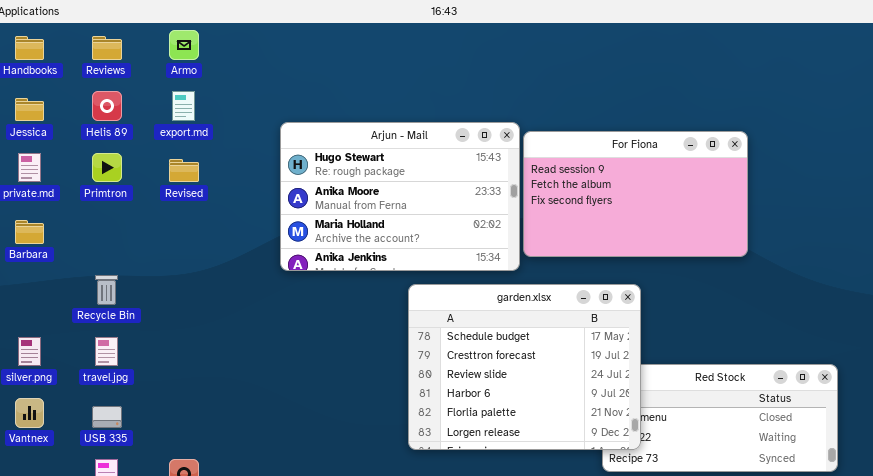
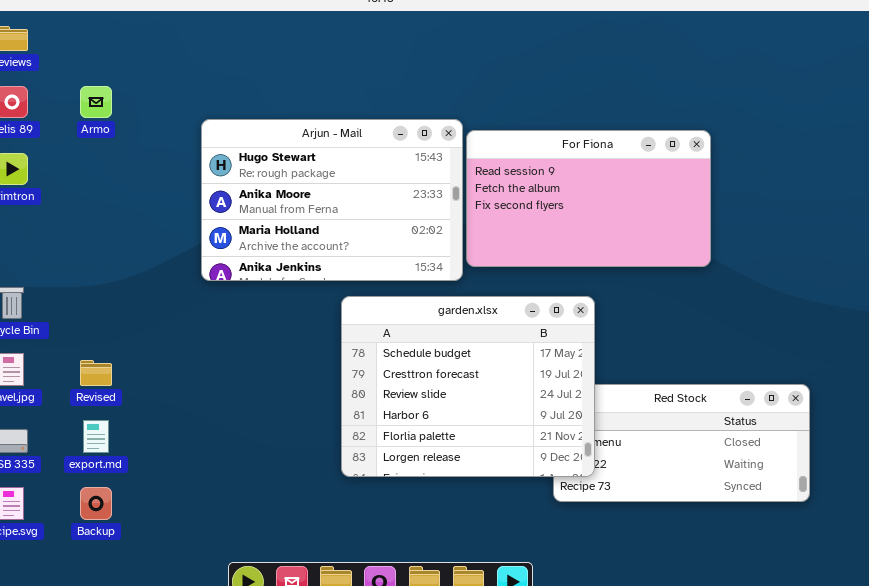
Armo: [169,30,199,60] -> [80,86,112,118], moved
export.md: [172,91,195,121] -> [83,420,109,453], moved
Revised: [169,159,199,182] -> [80,360,112,386], moved

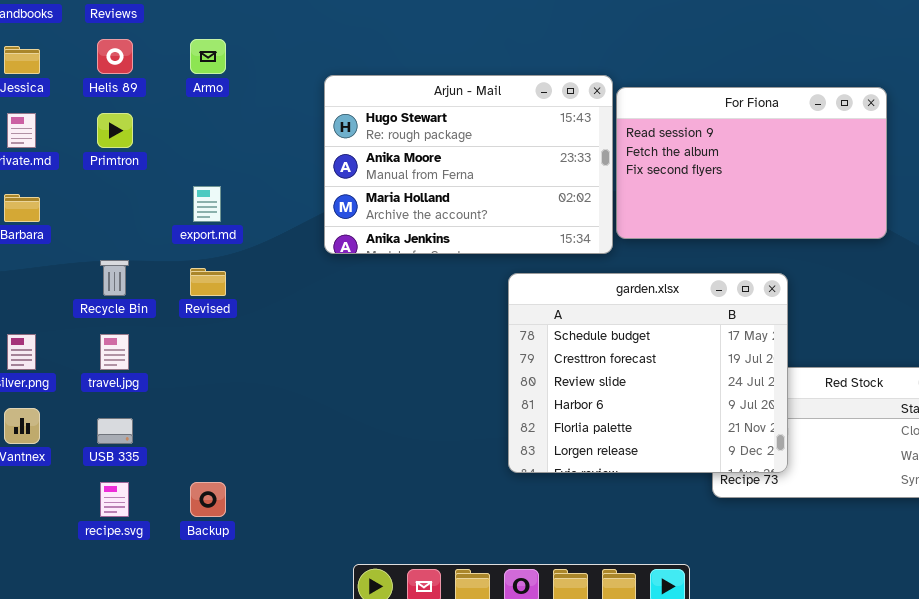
garden.xlsx: [341,296,595,477] -> [508,273,788,473], moved
Revised: [80,360,112,386] -> [190,268,226,296], moved
export.md: [83,420,109,453] -> [193,186,221,222], moved

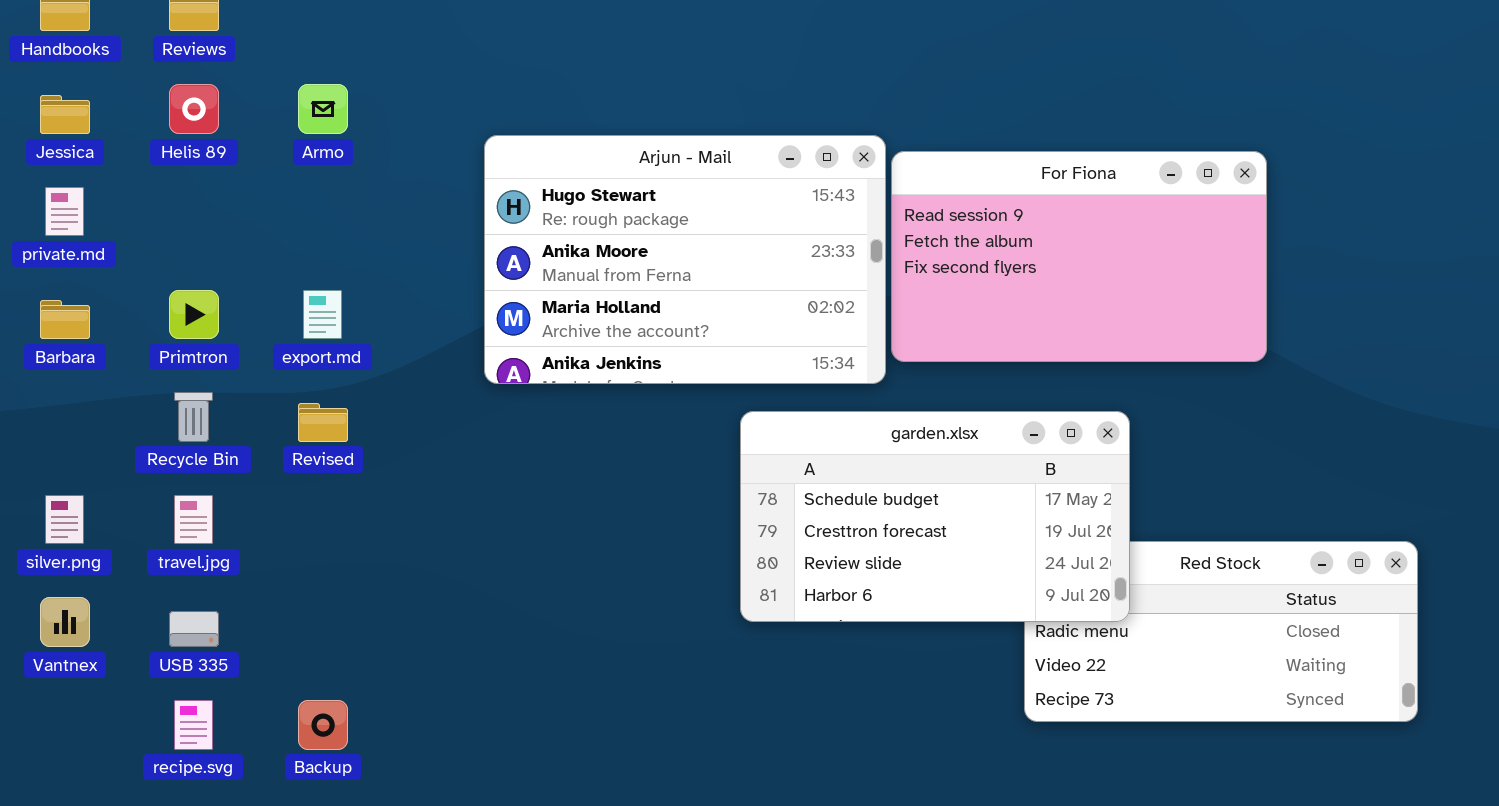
Primtron: [97,113,133,148] -> [169,290,219,339], moved
garden.xlsx: [508,273,788,473] -> [740,411,1130,622], resized

